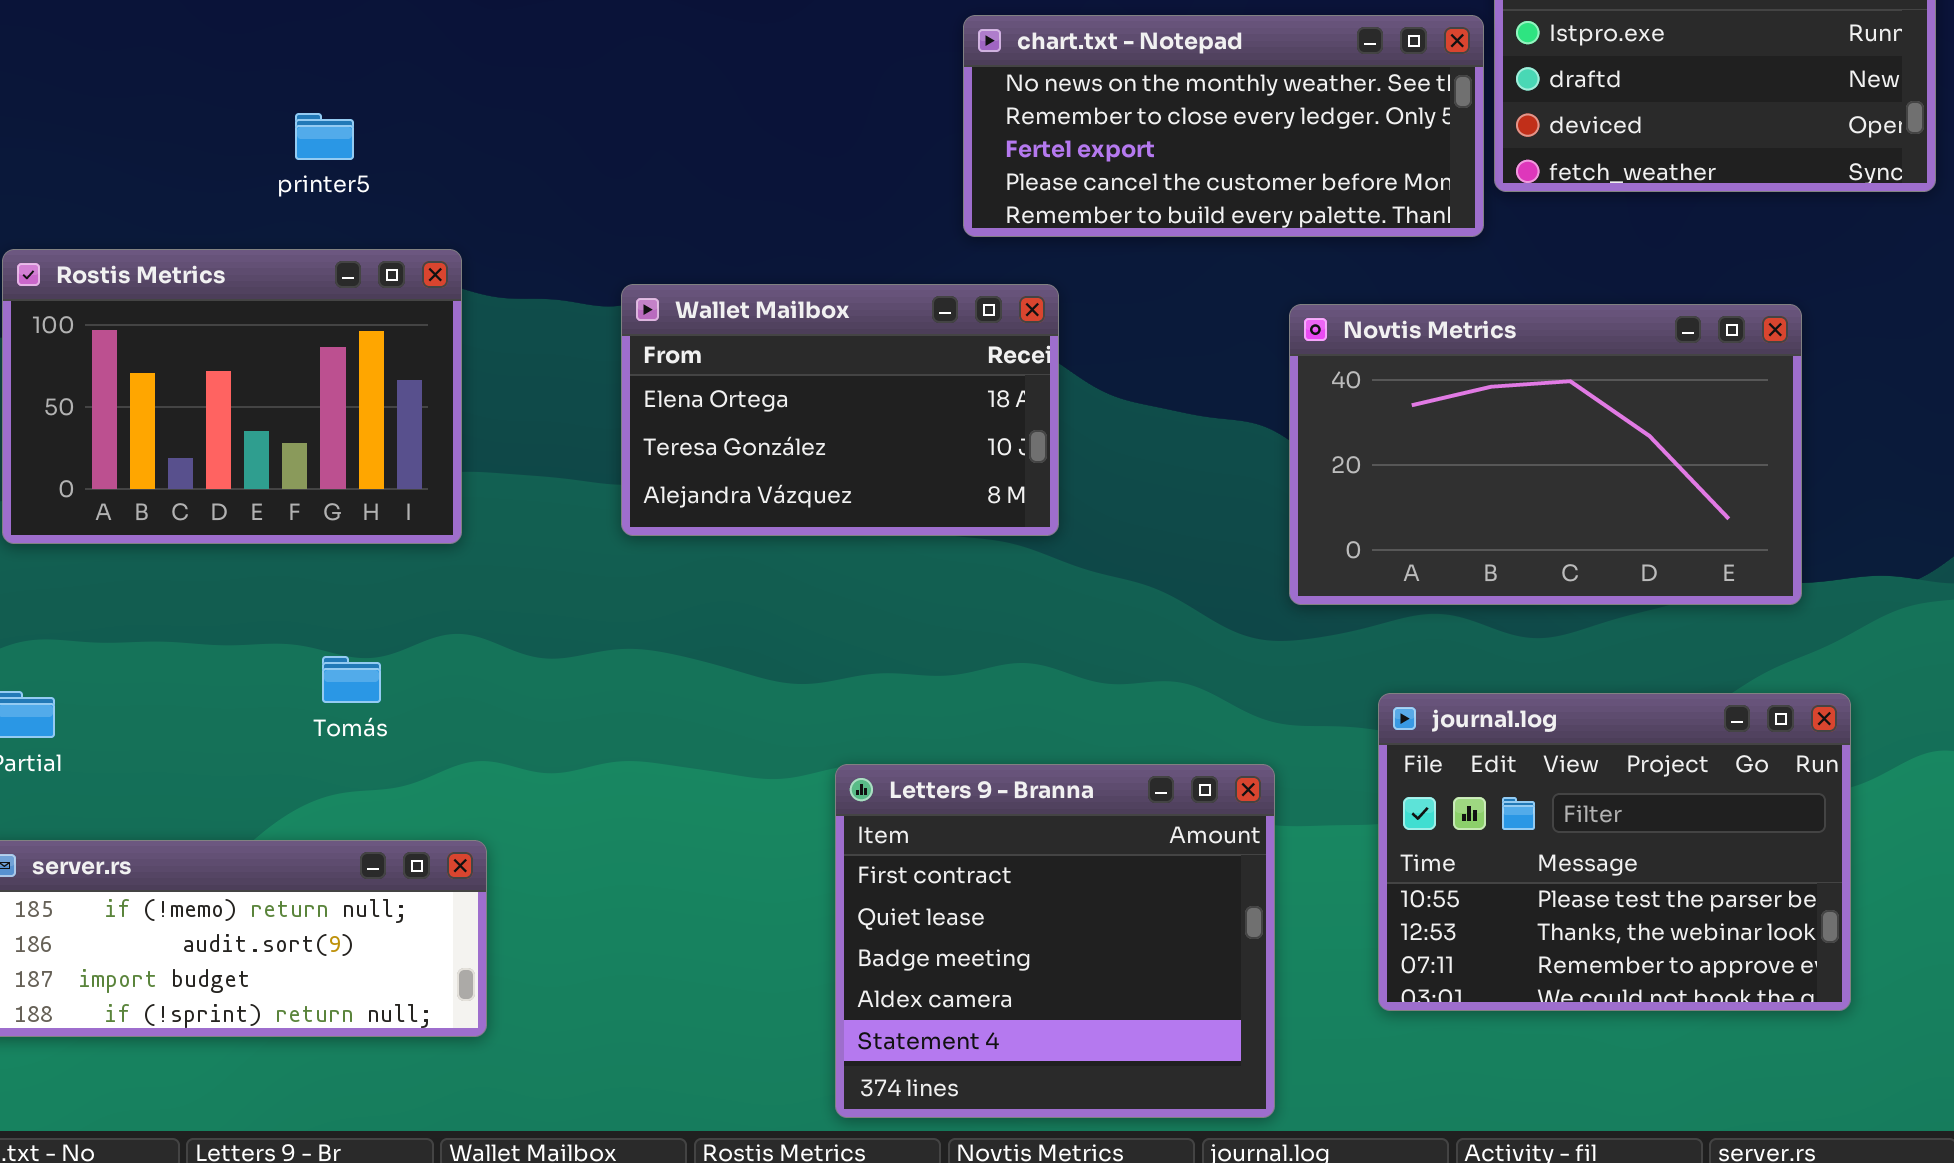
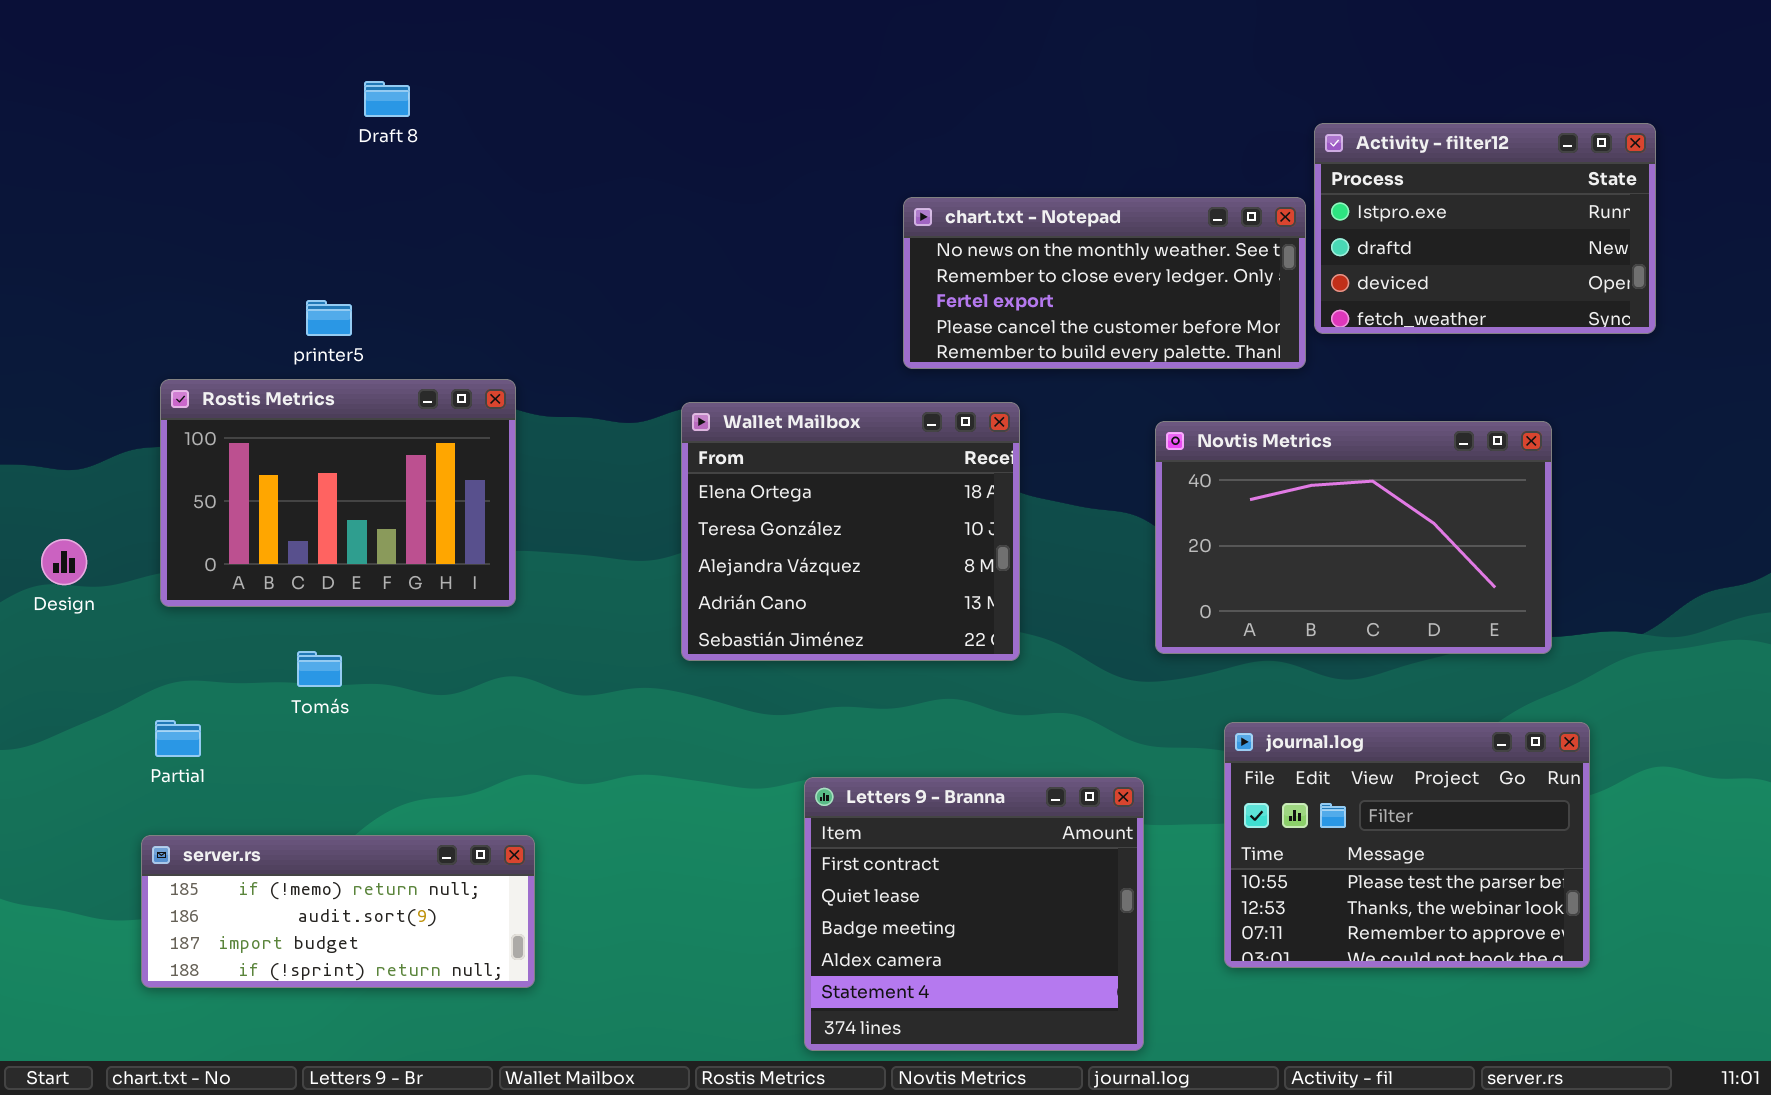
printer5: [295,113,354,160] -> [306,300,352,336], moved
Wallet Mailbox: [621,284,1059,536] -> [681,402,1020,661], moved, resized
Tomás: [322,656,381,703] -> [297,651,342,687], moved

